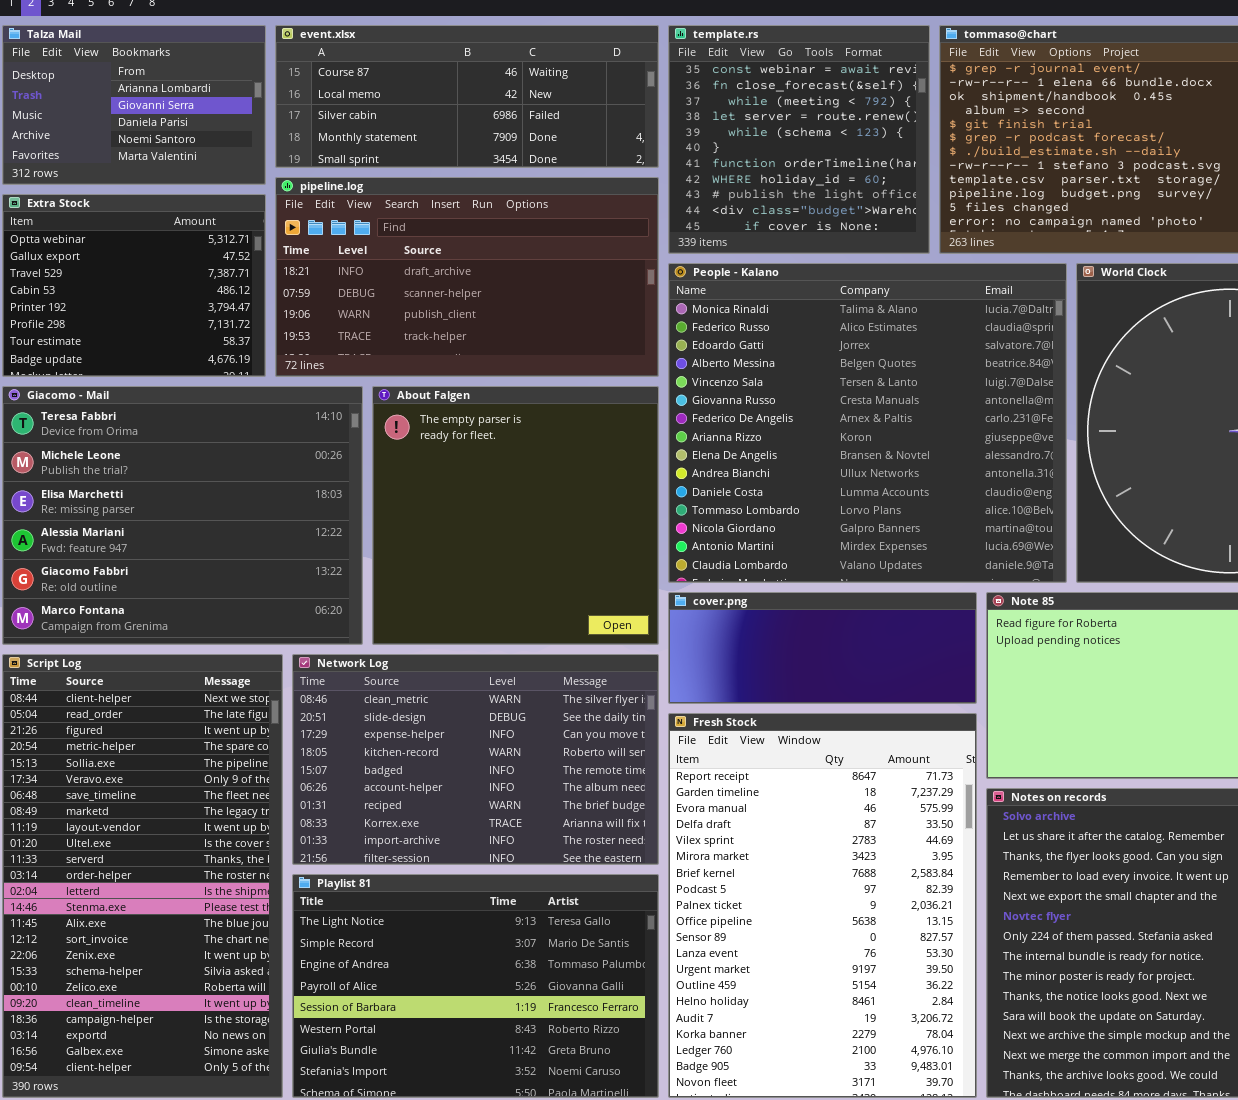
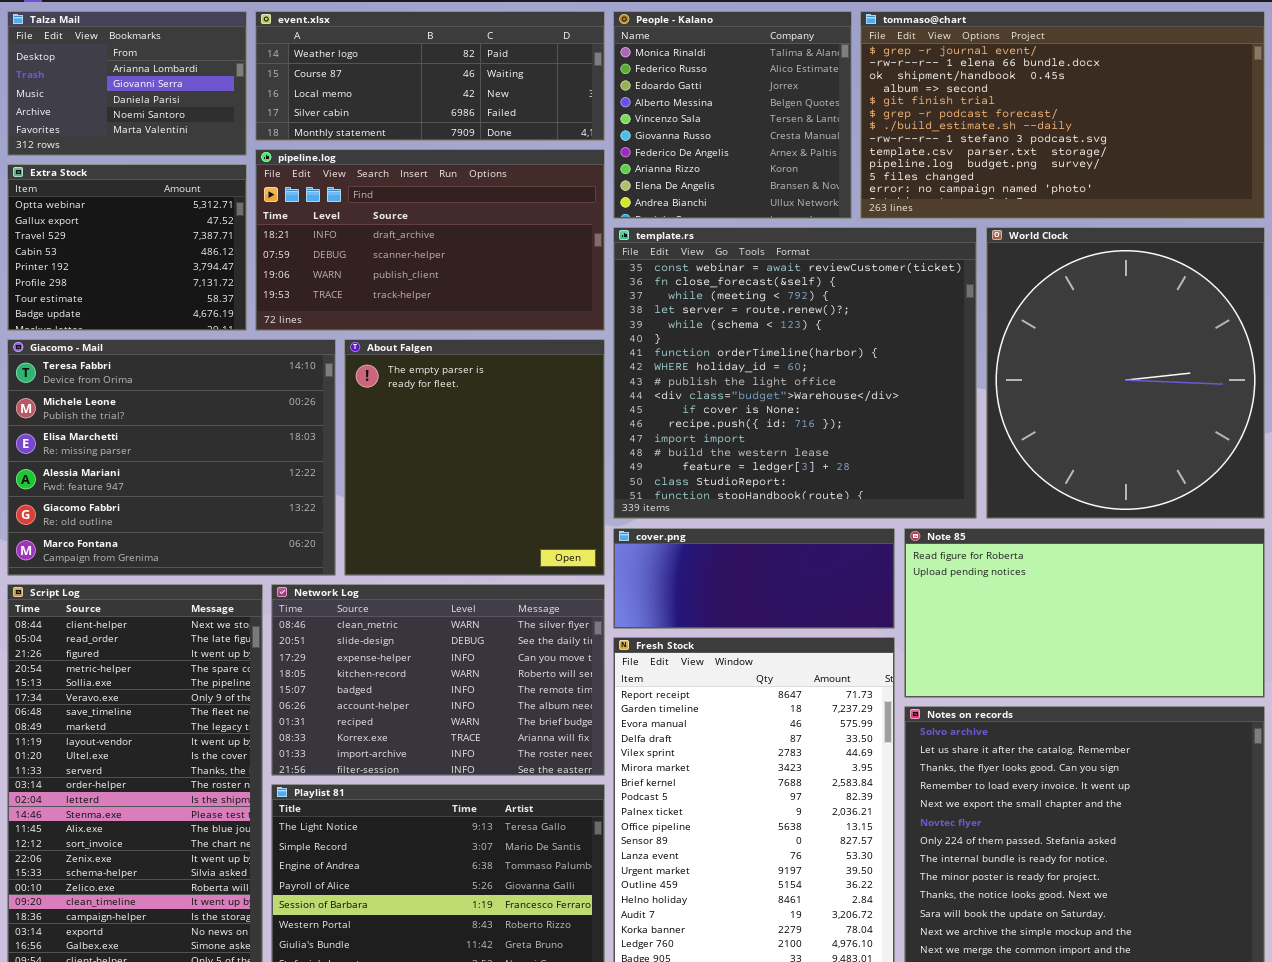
event.xlsx: [275,25,659,168] -> [255,11,605,141], scrolled up 1 row
template.rs: [668,25,930,254] -> [613,227,977,519], moved, resized
People - Kalano: [668,263,1067,583] -> [613,11,852,219], moved, resized

